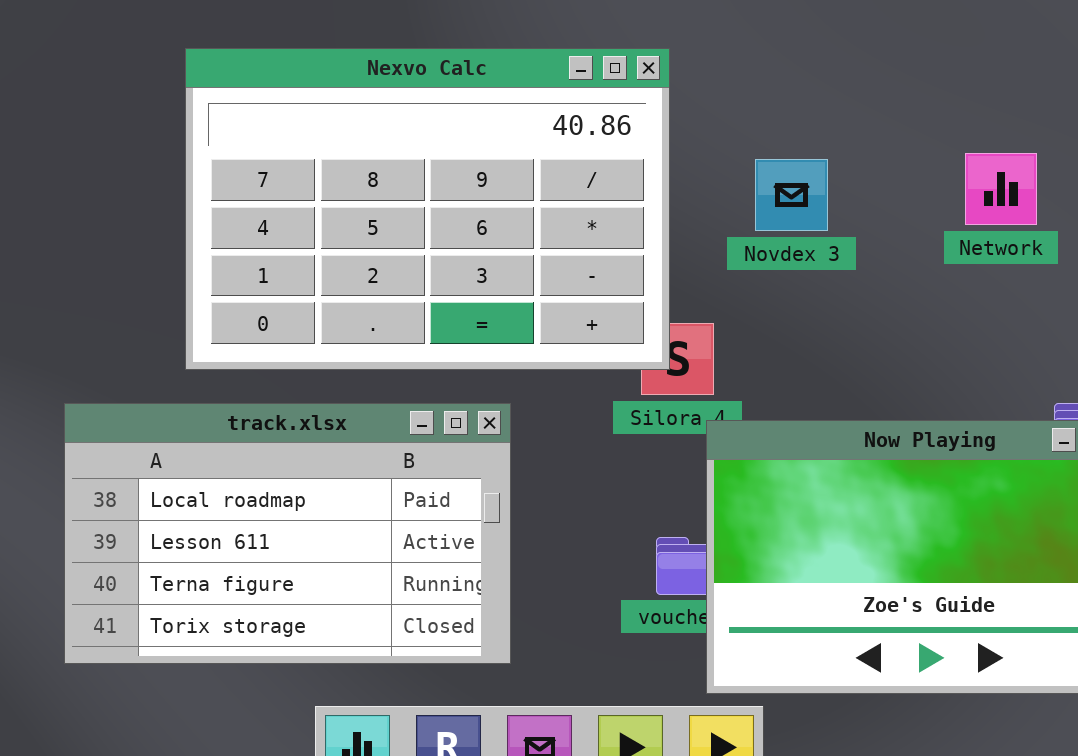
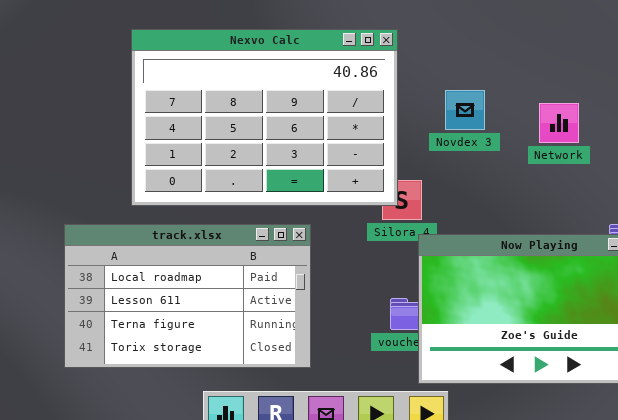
Network: [965,153,1037,225] -> [539,103,579,143], moved

